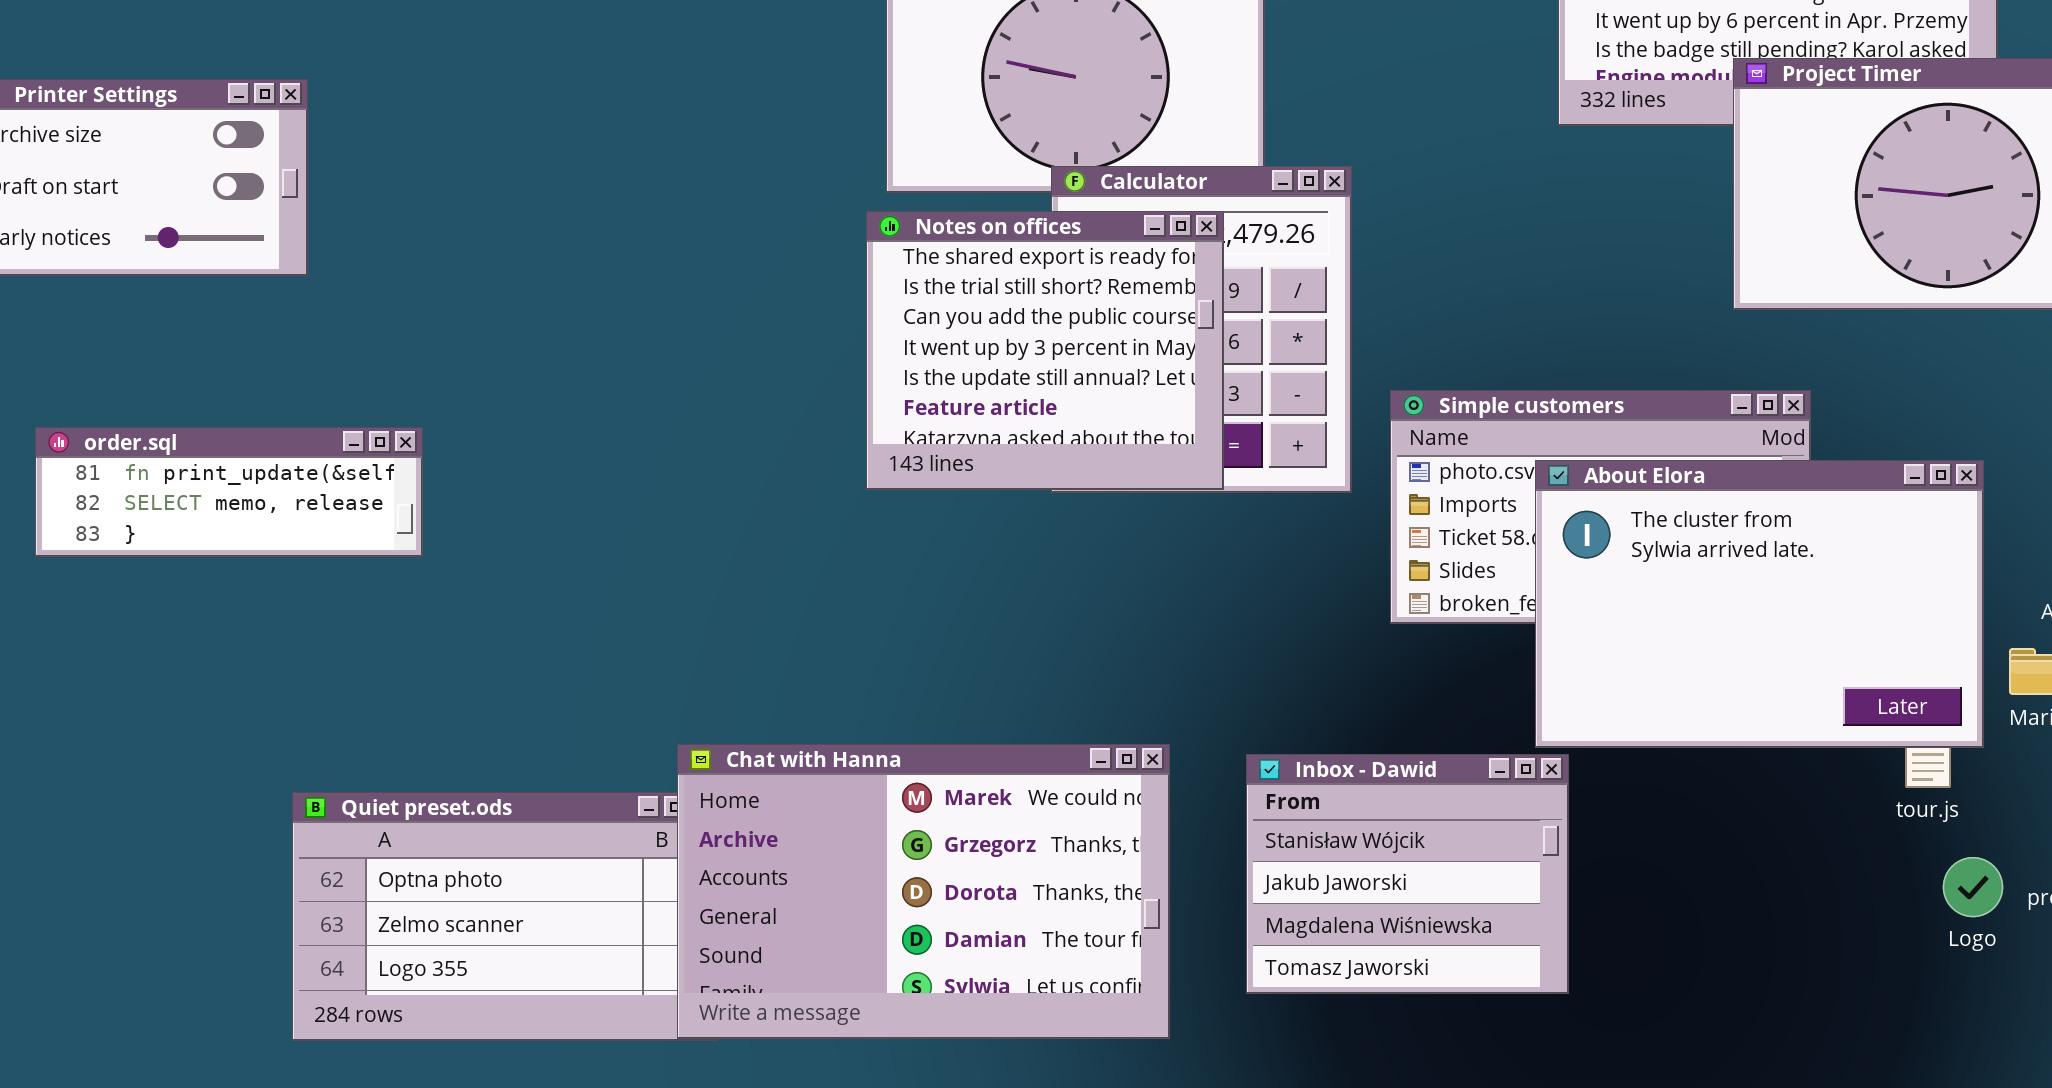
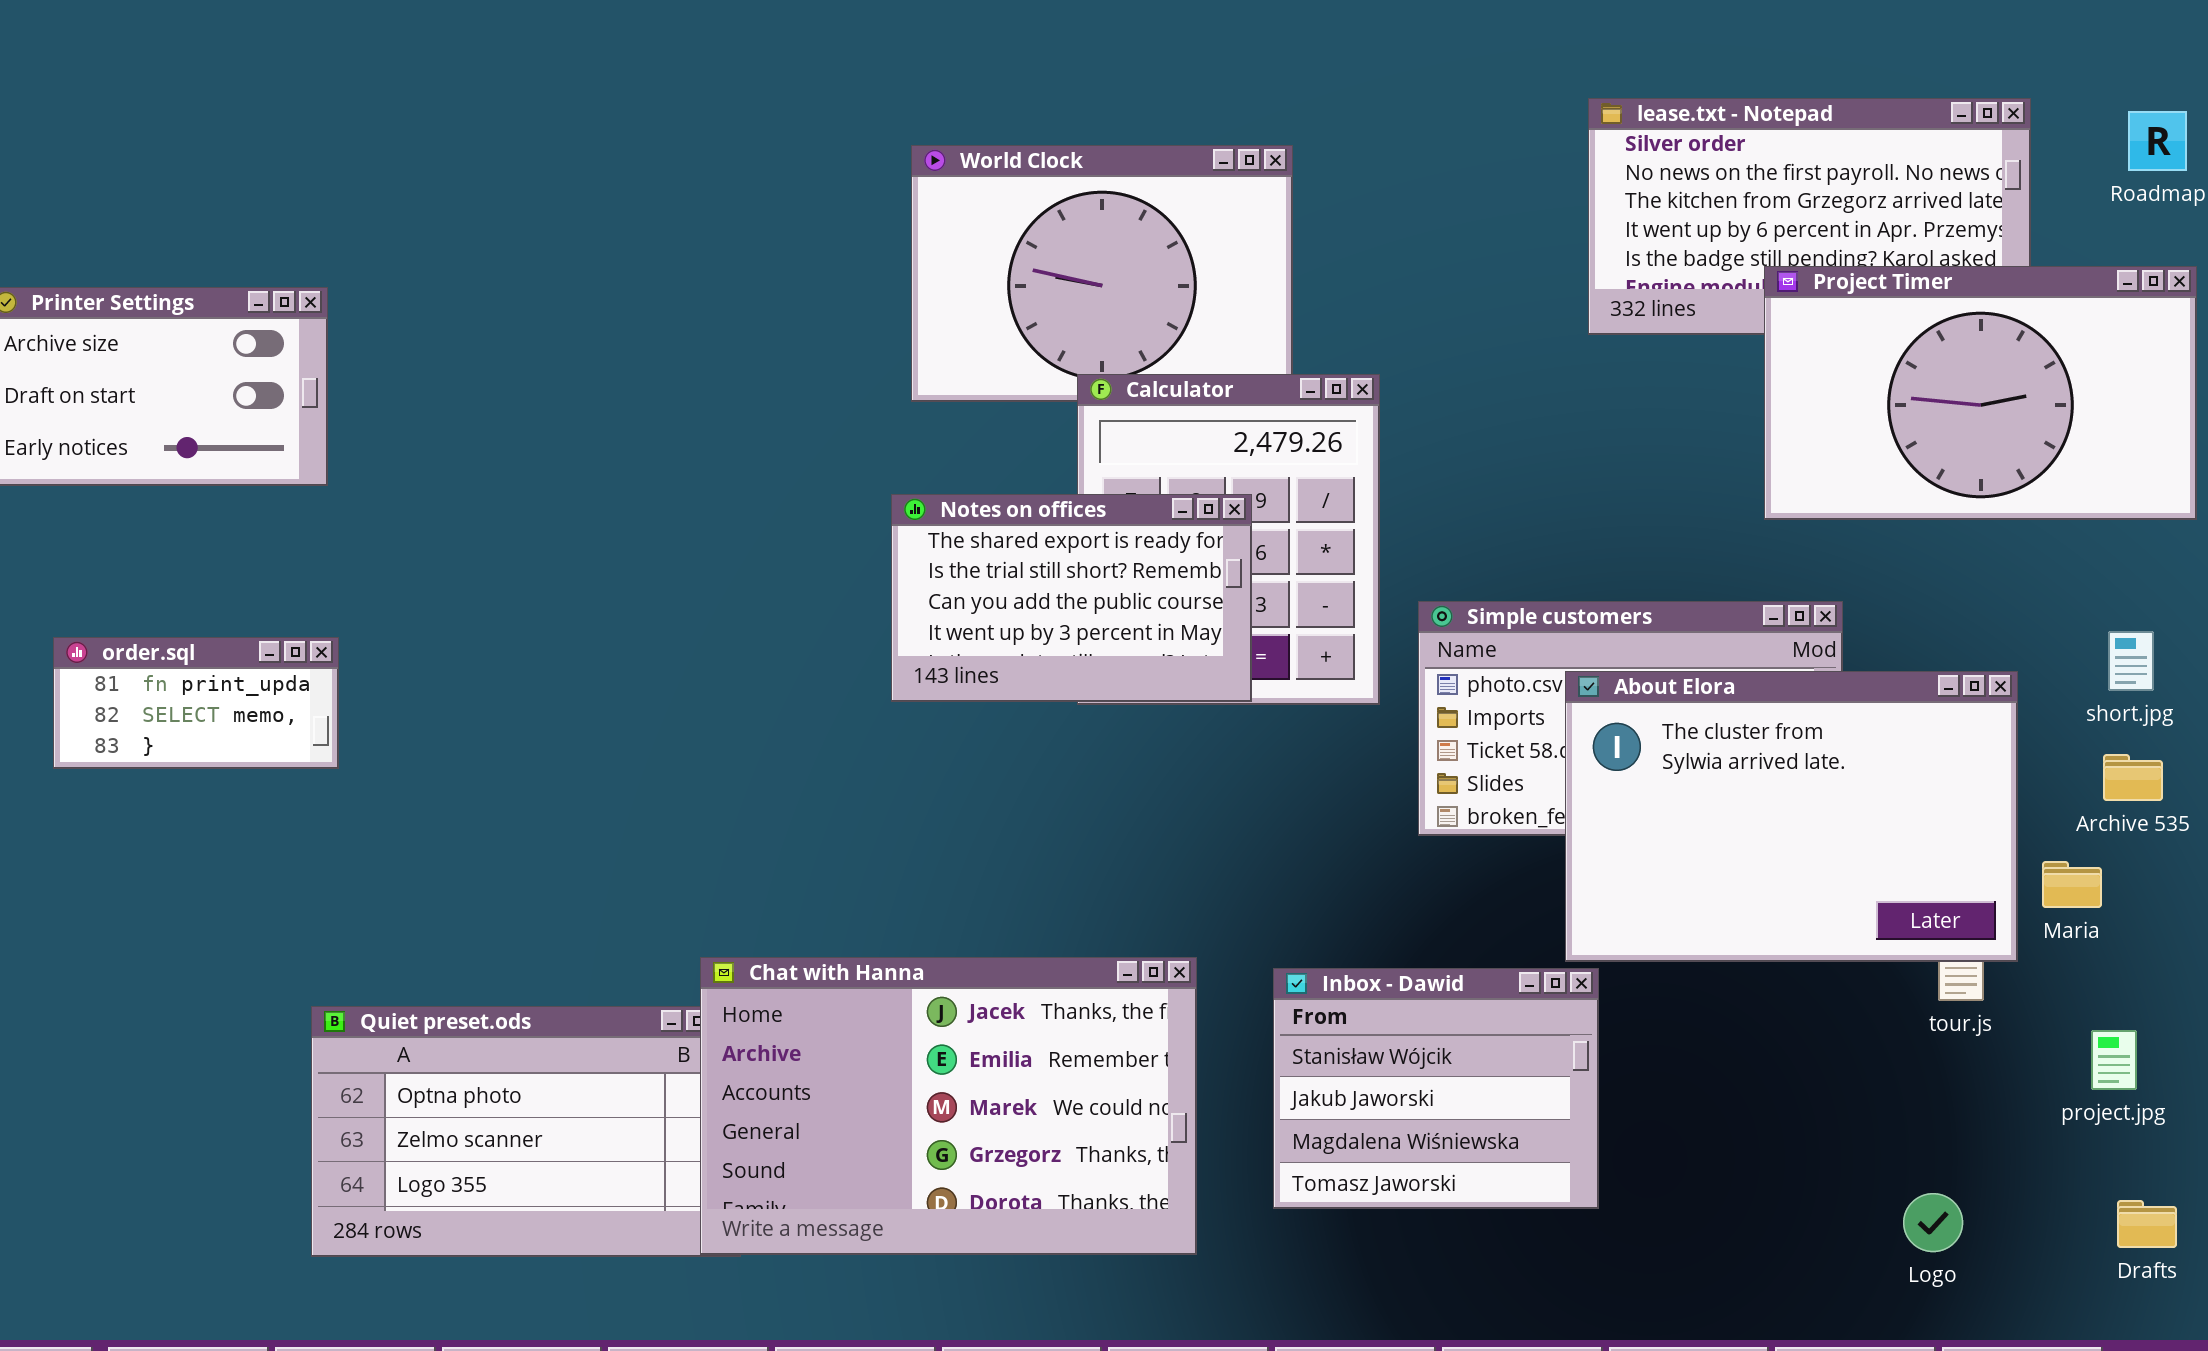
Notes on offices: [866,211,1224,490] -> [891,494,1252,702], resized
order.sql: [35,427,423,557] -> [53,637,339,769], resized
Chat with Hanna: [677,744,1170,1039] -> [700,957,1197,1255], scrolled up 2 rows
Logo: [1943,857,2003,917] -> [1903,1193,1963,1252], moved

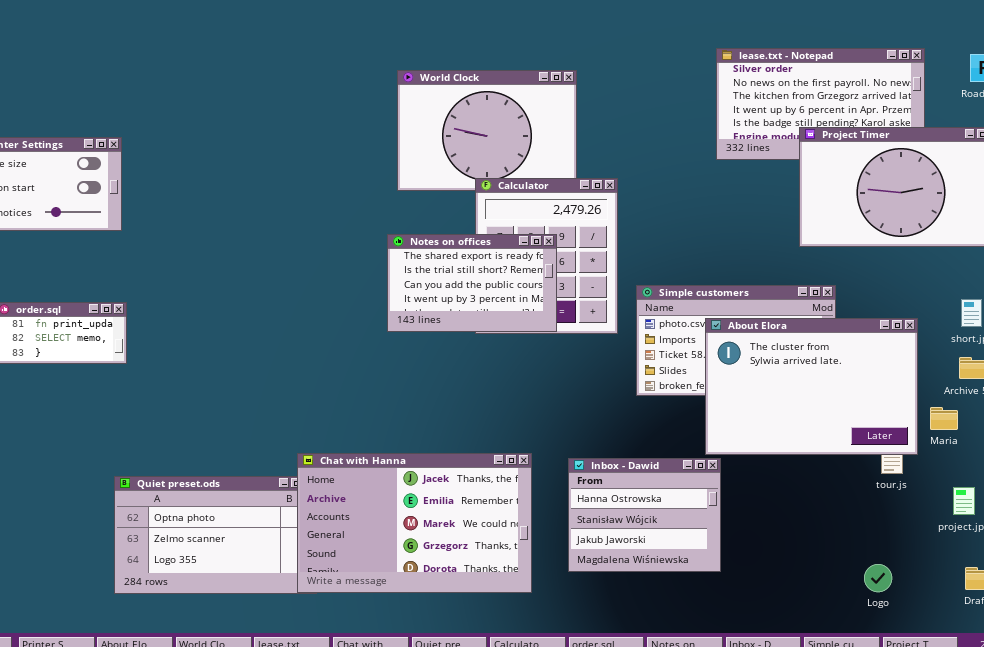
Inbox - Dawid: [1273,968,1599,1209] -> [568,458,721,572], scrolled up 1 row

